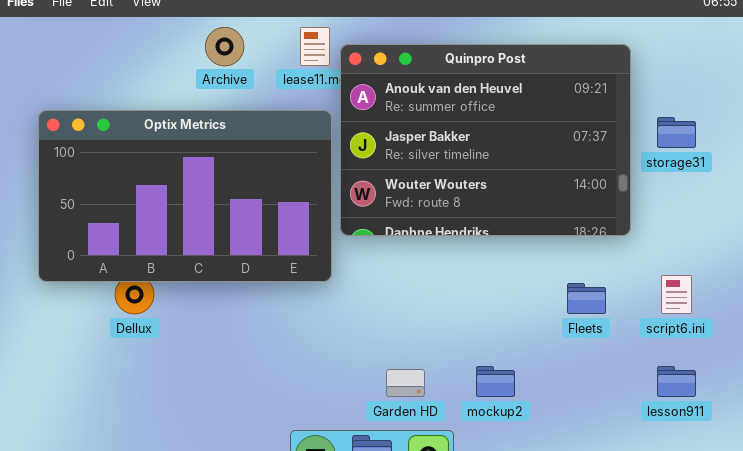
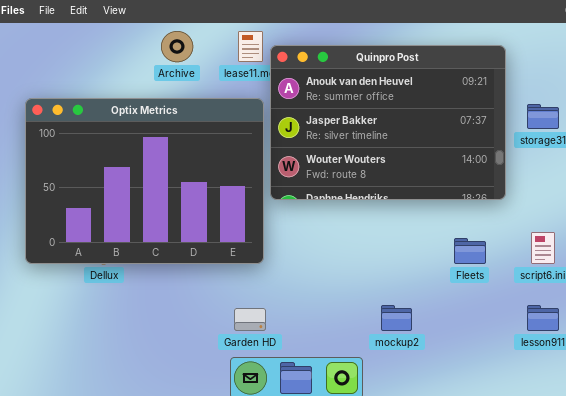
Optix Metrics: [38,110,332,282] -> [25,98,264,264], resized
Garden HD: [386,369,425,397] -> [234,308,266,331], moved

